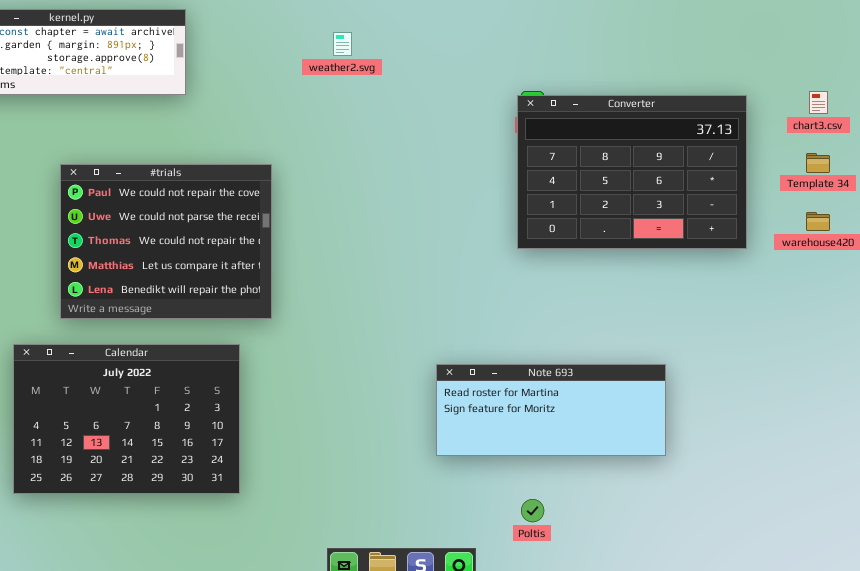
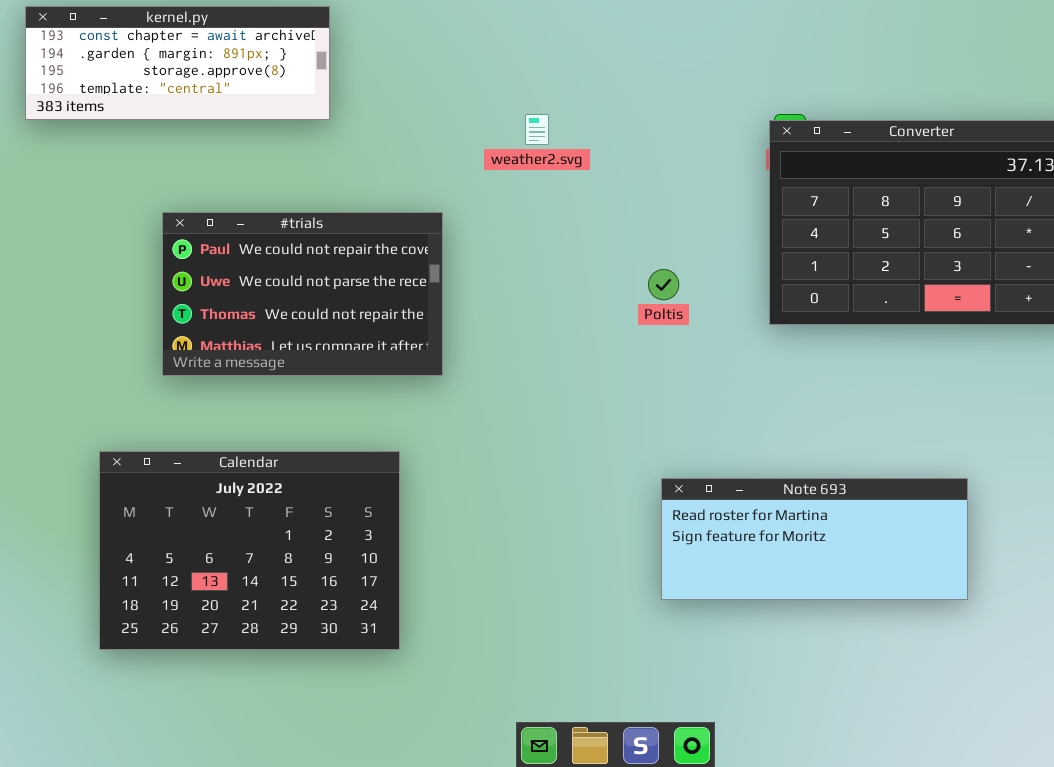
weather2.svg: [333,32,352,56] -> [525,114,549,145], moved
#trials: [60,164,272,319] -> [162,212,443,376], resized
Poltis: [521,499,544,522] -> [648,269,679,300], moved

